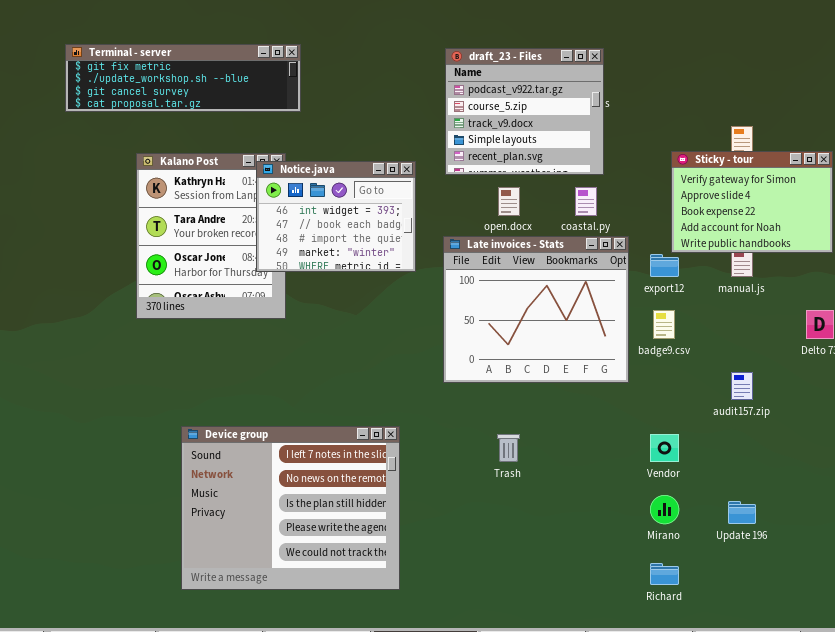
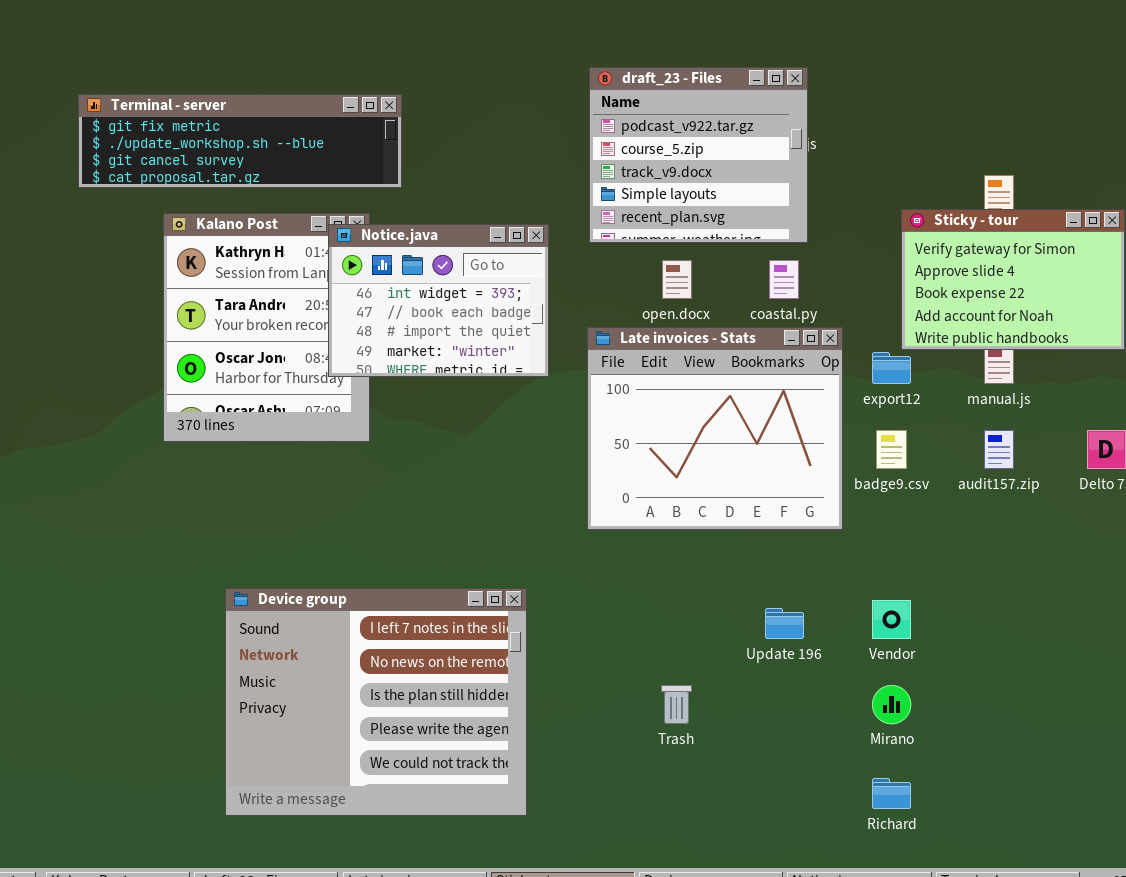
Terminal - server: [65,44,301,112] -> [78,94,402,188], moved
audit157.zip: [731,372,753,400] -> [984,430,1014,469], moved
Trash: [497,434,520,462] -> [661,685,692,724], moved
Update 196: [728,501,756,524] -> [765,608,804,639], moved

